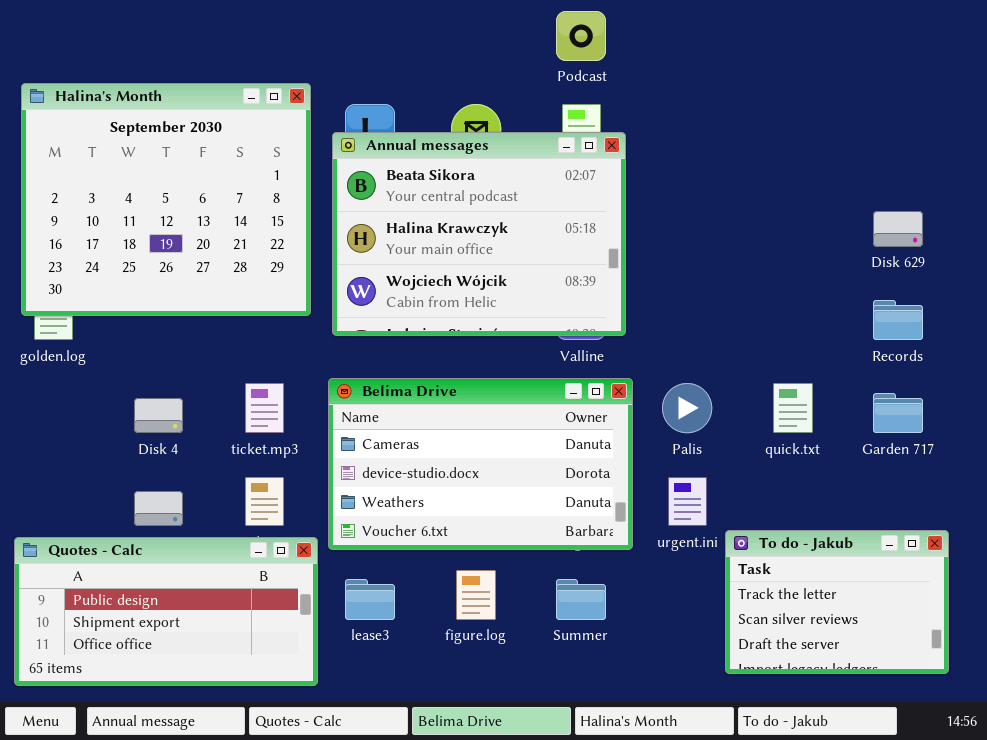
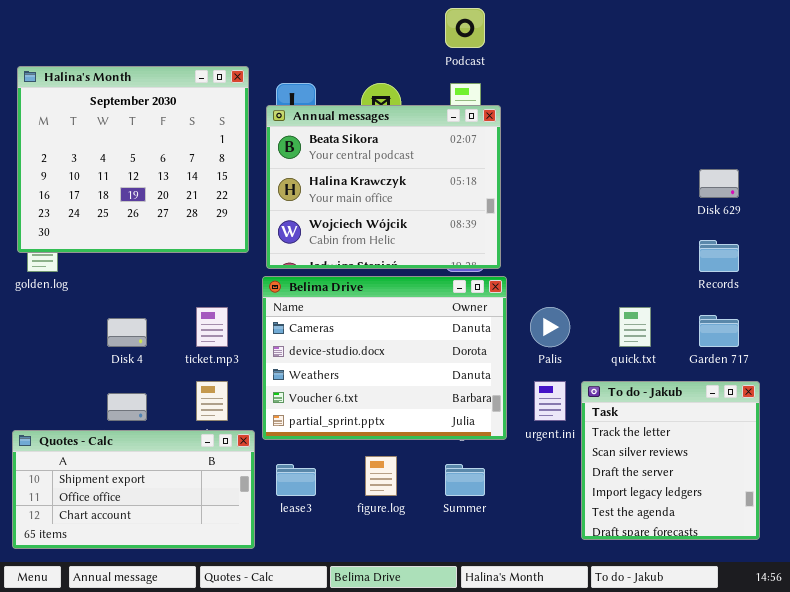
Belima Drive: [328,378,633,550] -> [262,276,507,440], resized
To do - Jakub: [725,530,949,674] -> [581,381,760,540], resized
Quotes - Calc: [14,537,318,686] -> [12,430,255,549], scrolled down 1 row

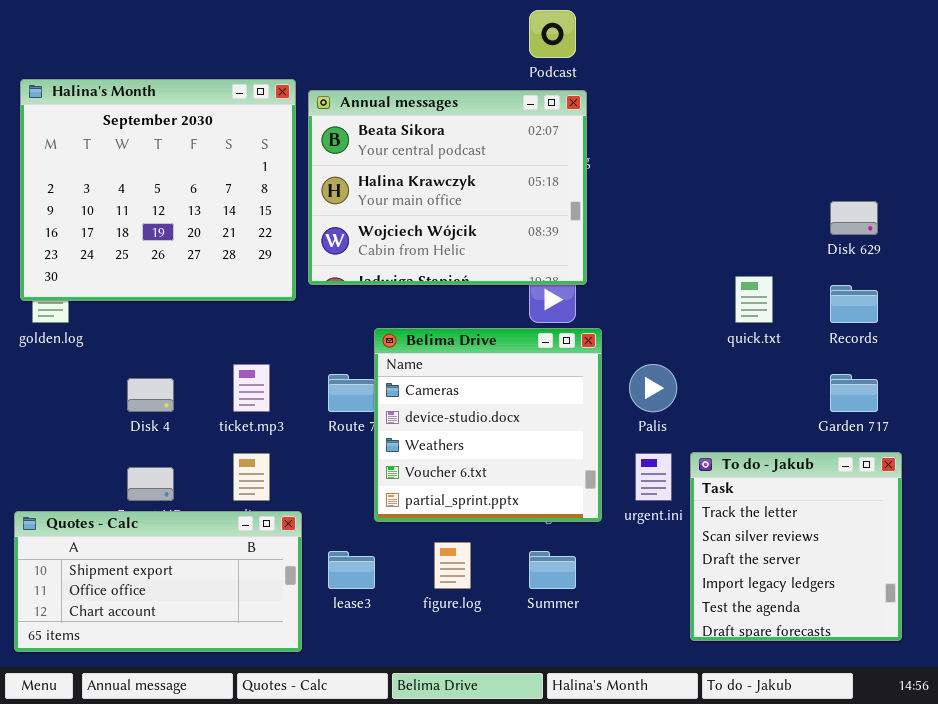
Annual messages: [266,105,501,269] -> [308,90,587,285], moved
Belima Drive: [262,276,507,440] -> [374,328,602,522], resized
quick.txt: [619,307,651,347] -> [735,276,773,323], moved

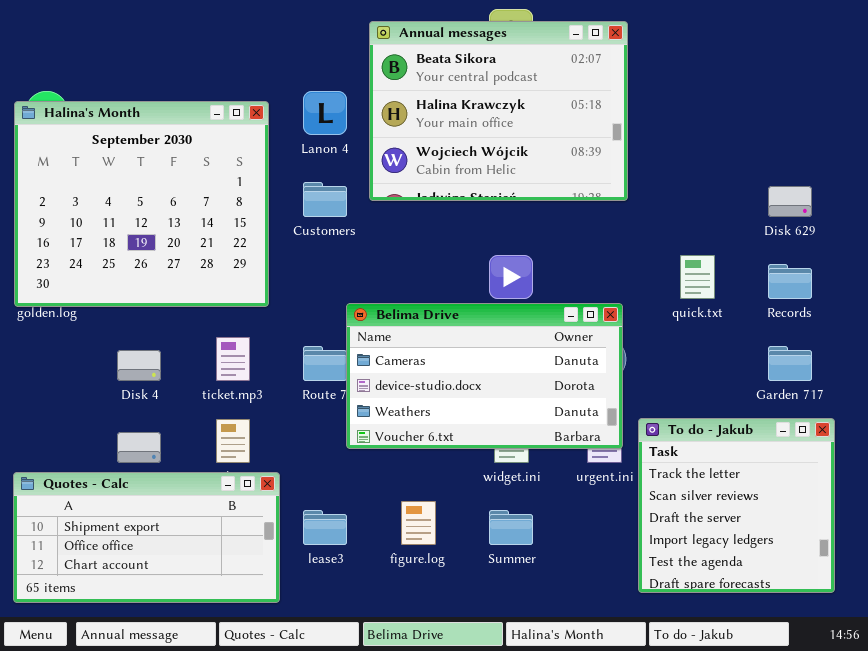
Halina's Month: [20,79,296,301] -> [14,101,269,307], moved
Annual messages: [308,90,587,285] -> [369,21,628,201], moved
Belima Drive: [374,328,602,522] -> [346,303,623,449], resized

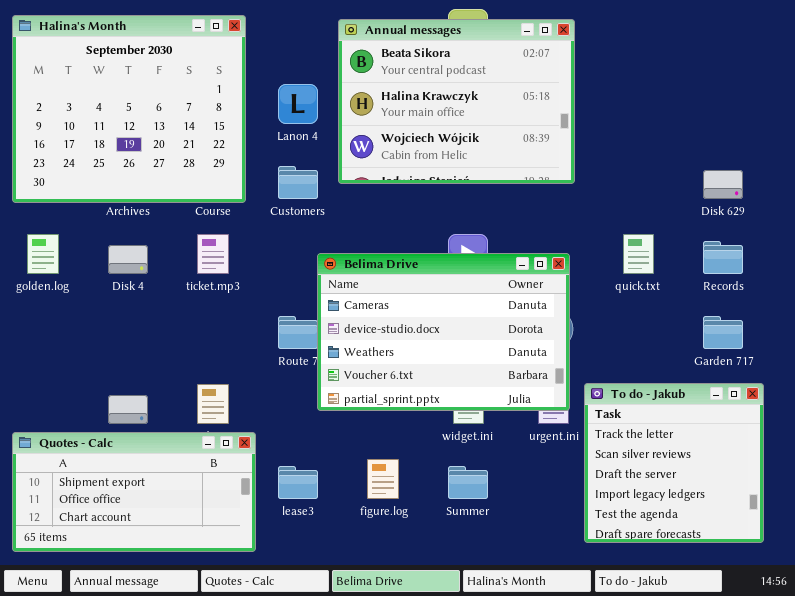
Halina's Month: [14,101,269,307] -> [12,15,246,203], moved
Belima Drive: [346,303,623,449] -> [317,253,570,411], resized
ticket.mp3: [216,337,250,381] -> [197,234,229,274], moved
Disk 4: [117,350,161,381] -> [108,245,148,274], moved

